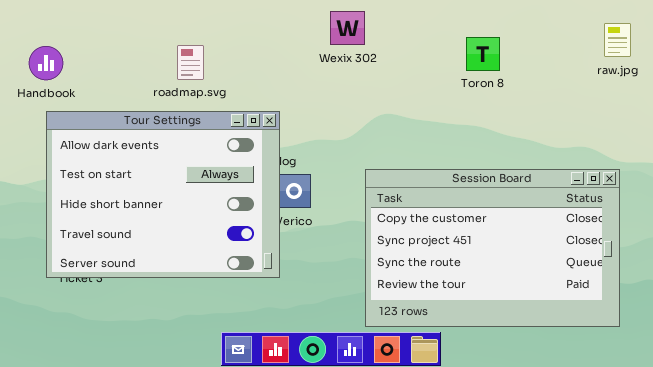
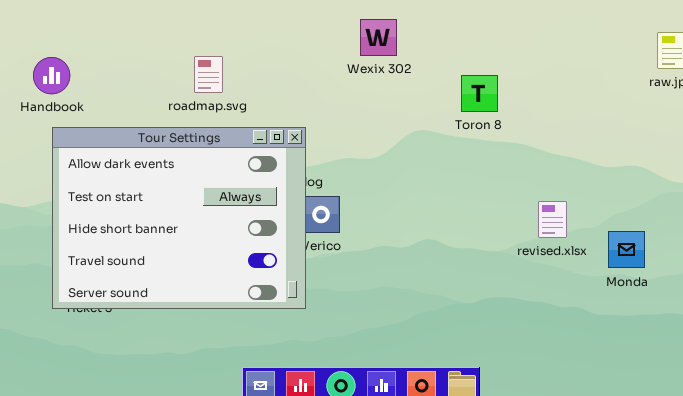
Toron 8: [466,37,500,71] -> [461,75,498,112], moved
Session Board: [365,169,620,327] -> none, closed

